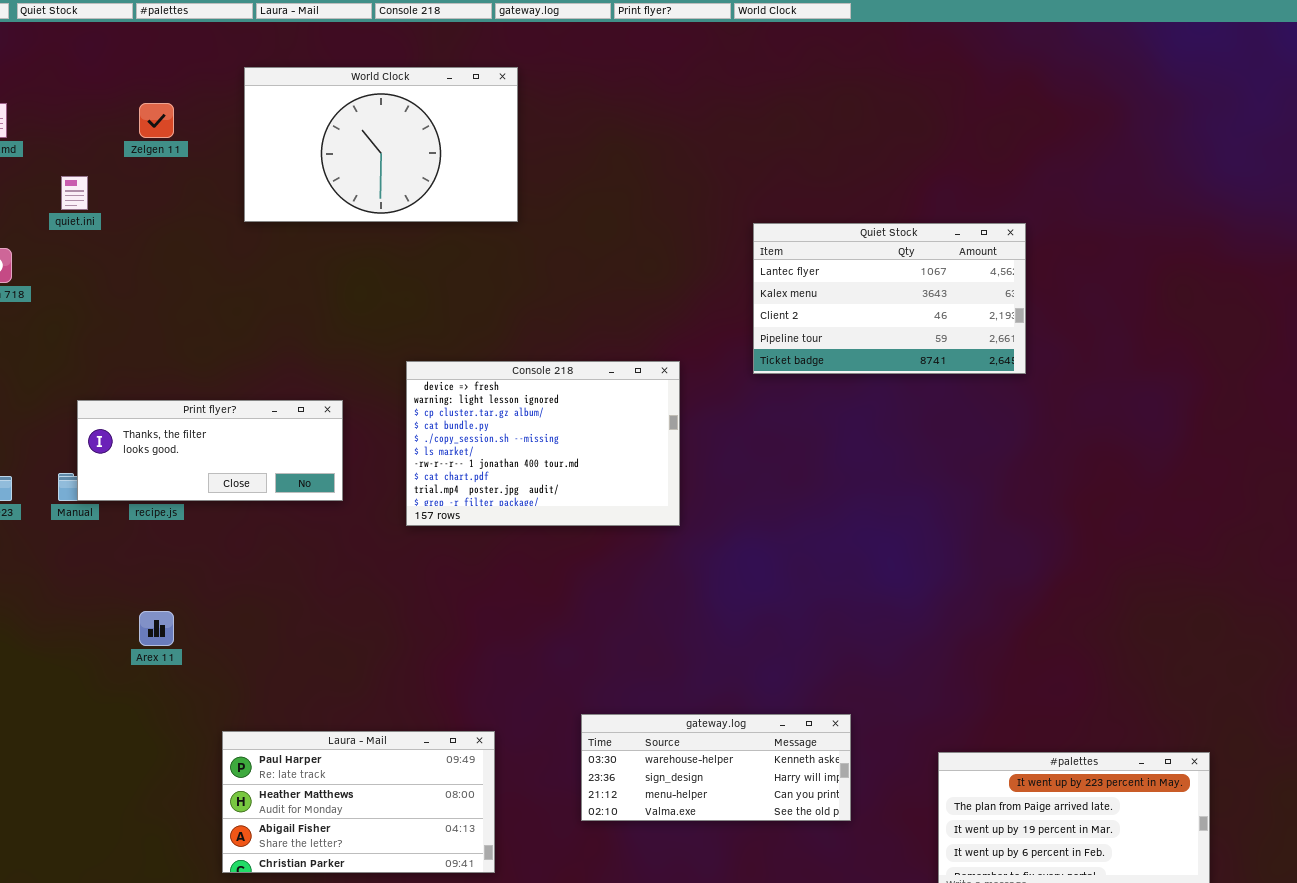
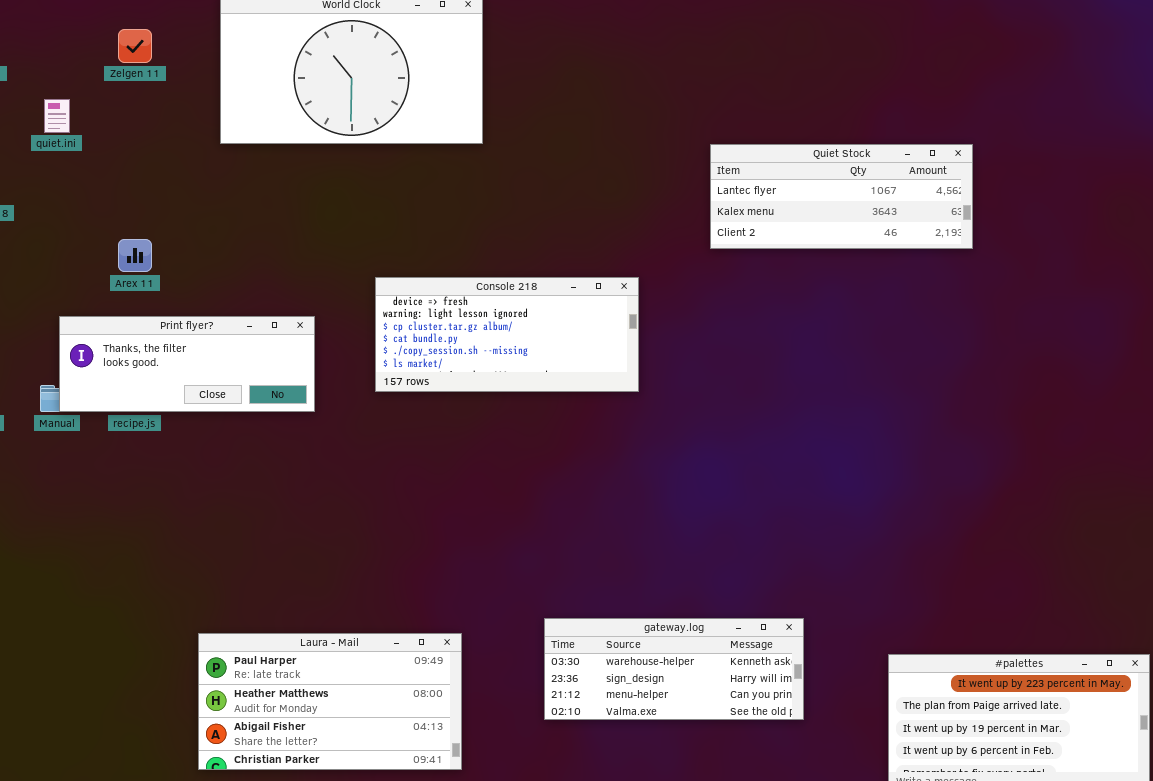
Quiet Stock: [753,223,1026,374] -> [710,144,973,249], resized
Console 218: [406,361,680,526] -> [375,277,639,392], resized
Arex 11: [139,611,174,646] -> [118,239,152,272], moved

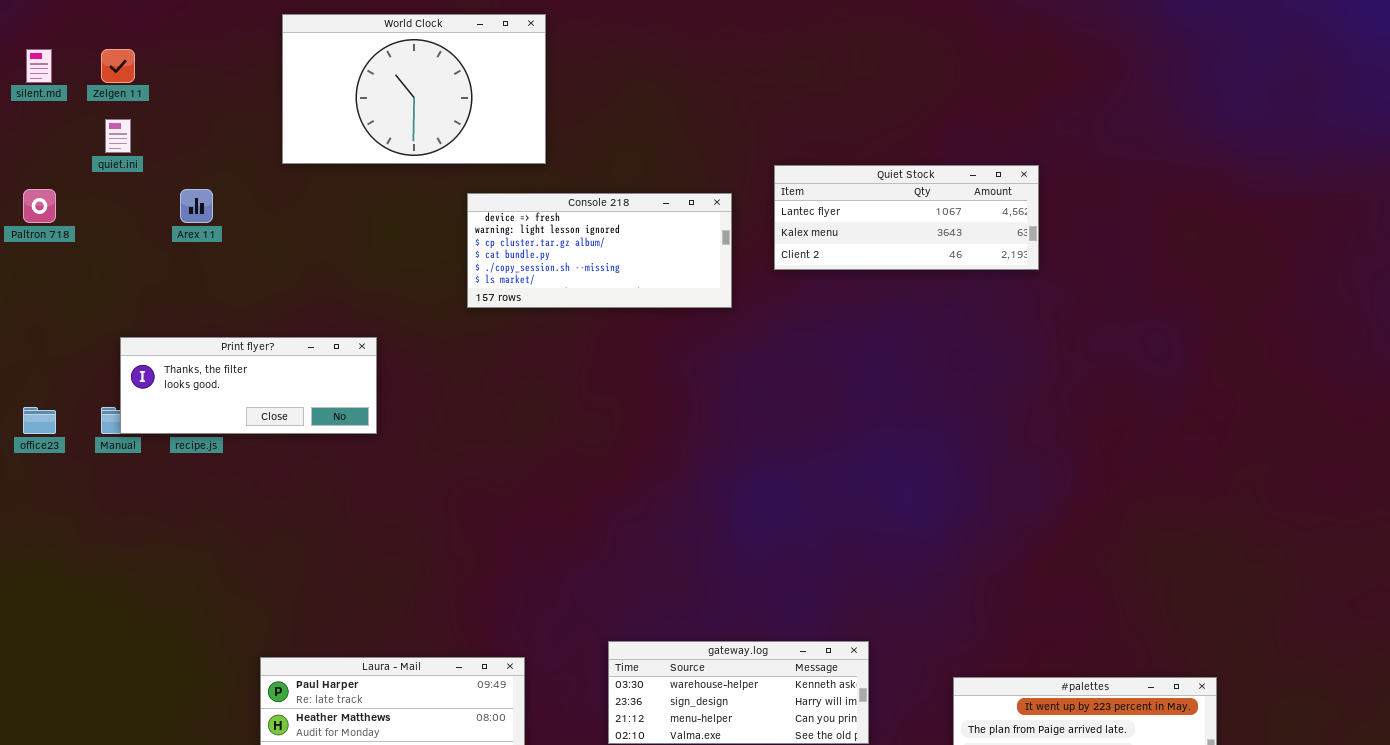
Zelgen 11: [118,29,152,63] -> [101,49,135,83], moved
Arex 11: [118,239,152,272] -> [180,189,213,223], moved
Console 218: [375,277,639,392] -> [467,193,732,308], moved

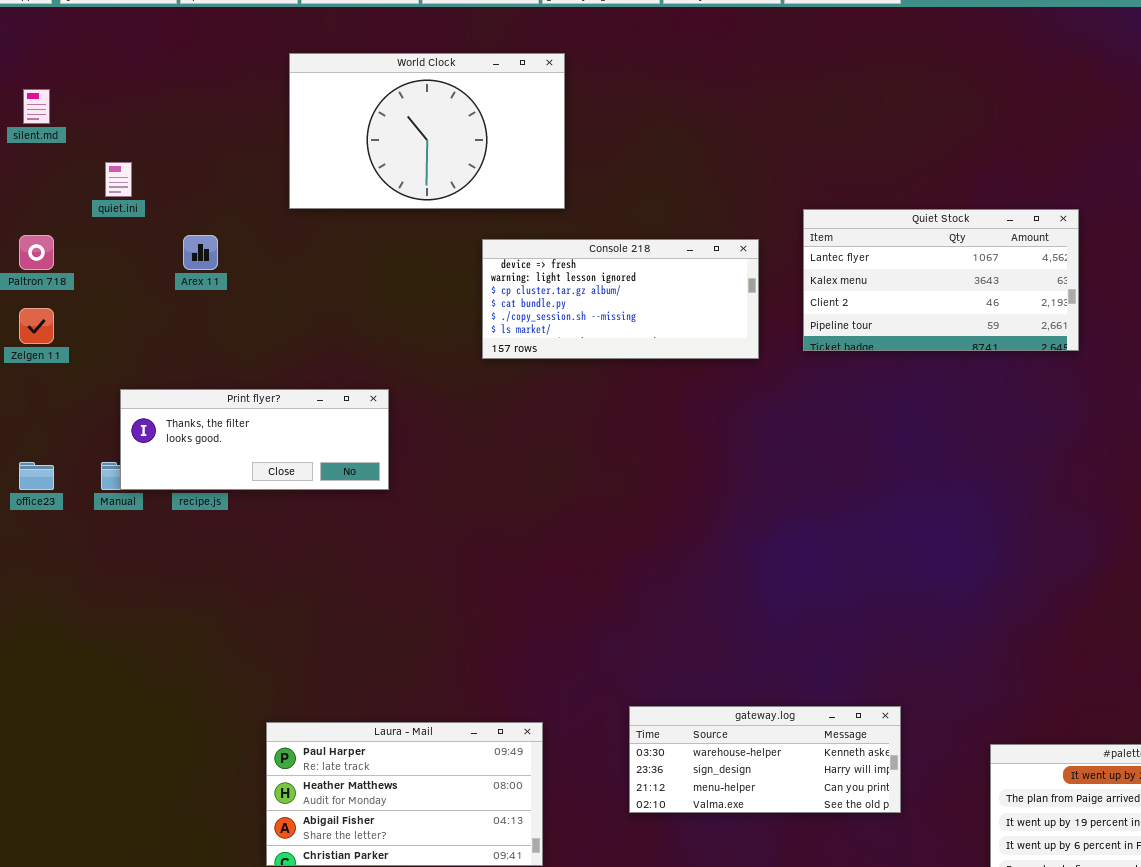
Zelgen 11: [101,49,135,83] -> [19,308,54,344], moved
Quiet Stock: [774,165,1039,270] -> [803,209,1079,351], resized

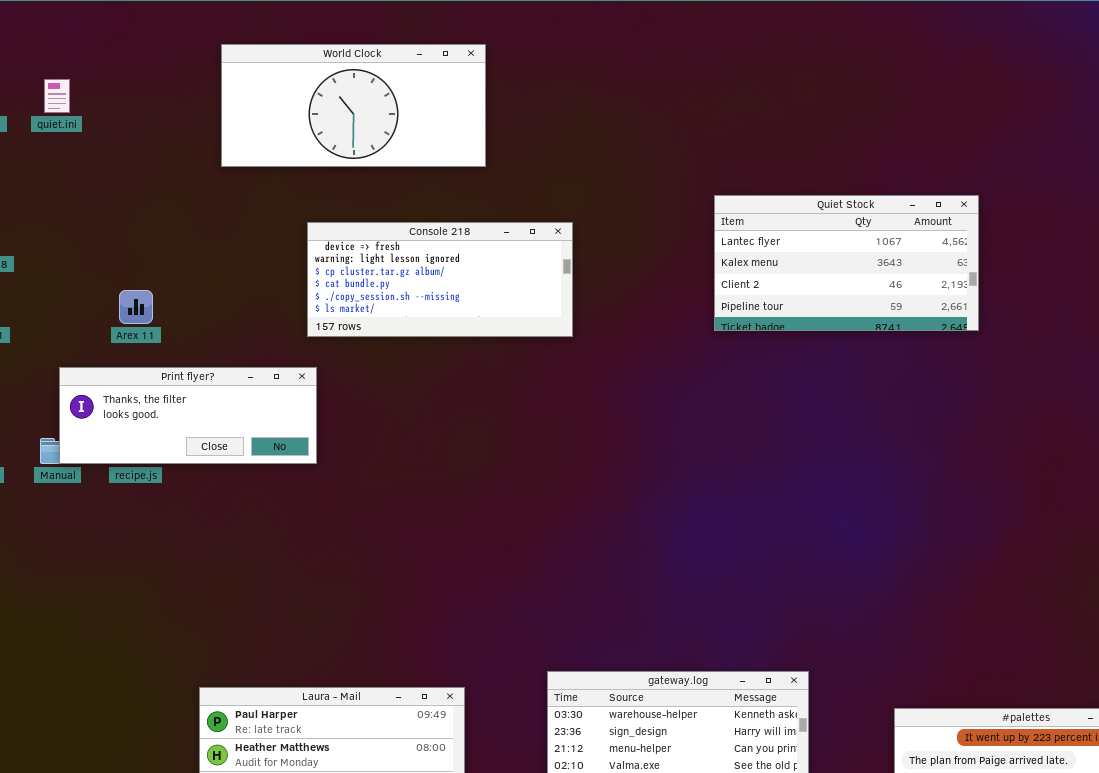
World Clock: [289,53,565,209] -> [221,44,486,167], resized
quiet.ini: [105,162,132,197] -> [44,79,70,113], moved
Arex 11: [183,235,218,270] -> [119,290,153,324], moved
Console 218: [482,239,759,359] -> [307,222,573,337], moved

